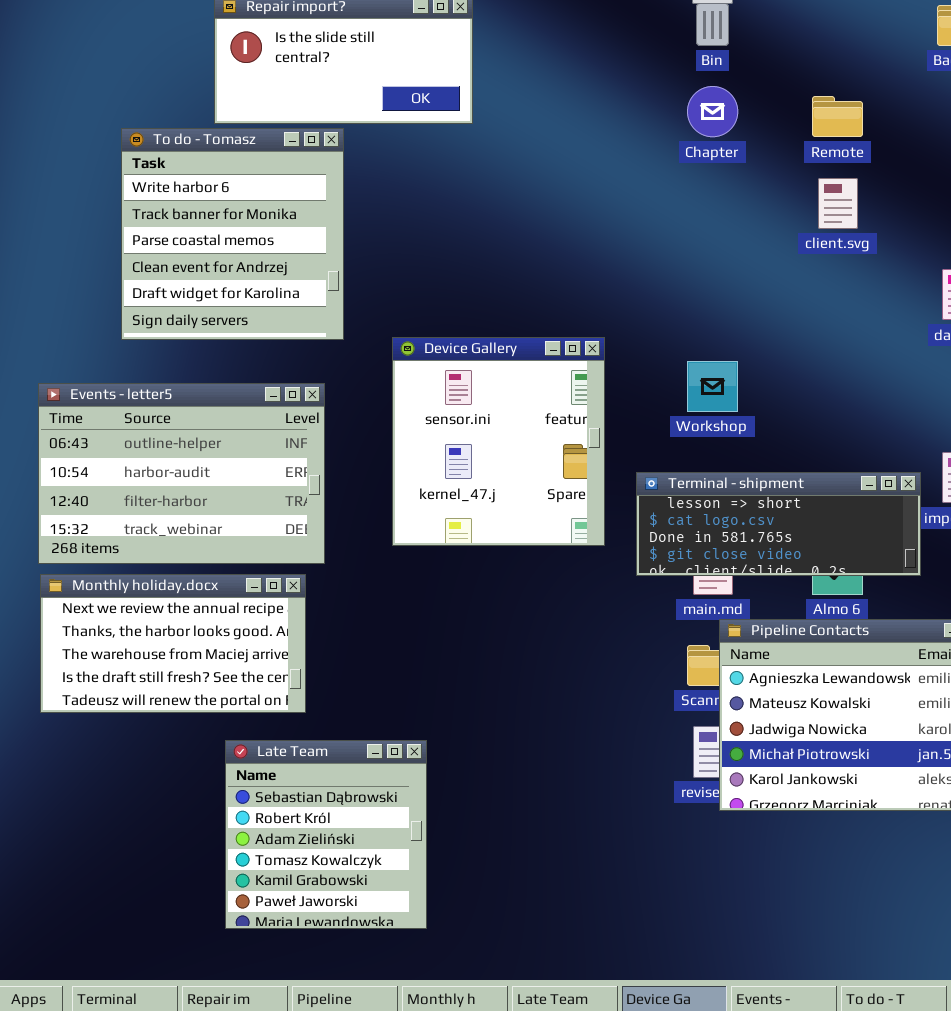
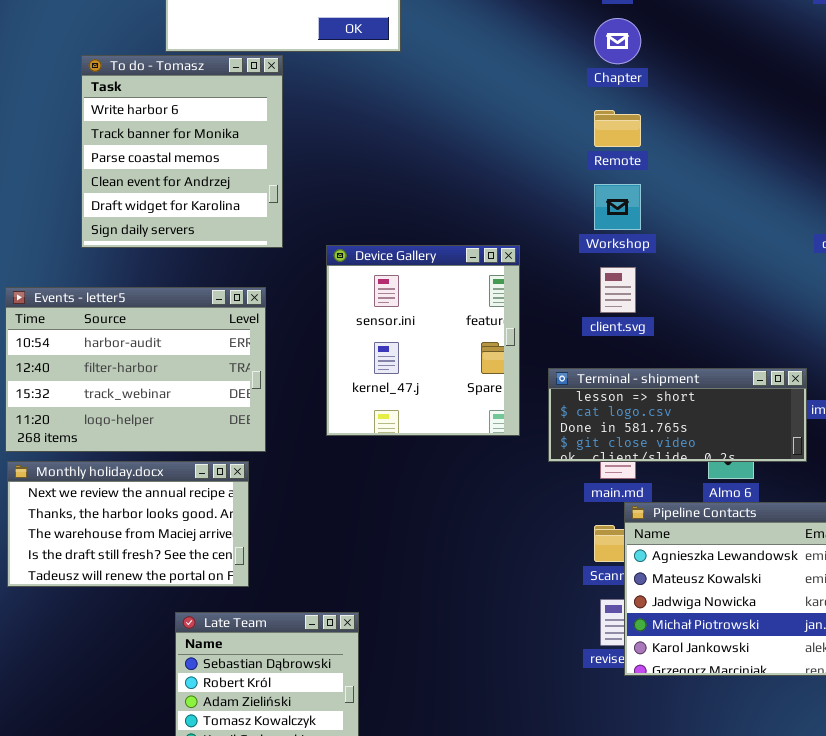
Remote: [812,96,863,137] -> [594,110,641,147], moved
client.svg: [818,178,858,229] -> [600,267,636,313], moved
Workshop: [687,361,738,412] -> [594,184,641,230], moved
Events - letter5: [38,383,325,564] -> [5,287,266,452], scrolled down 1 row

